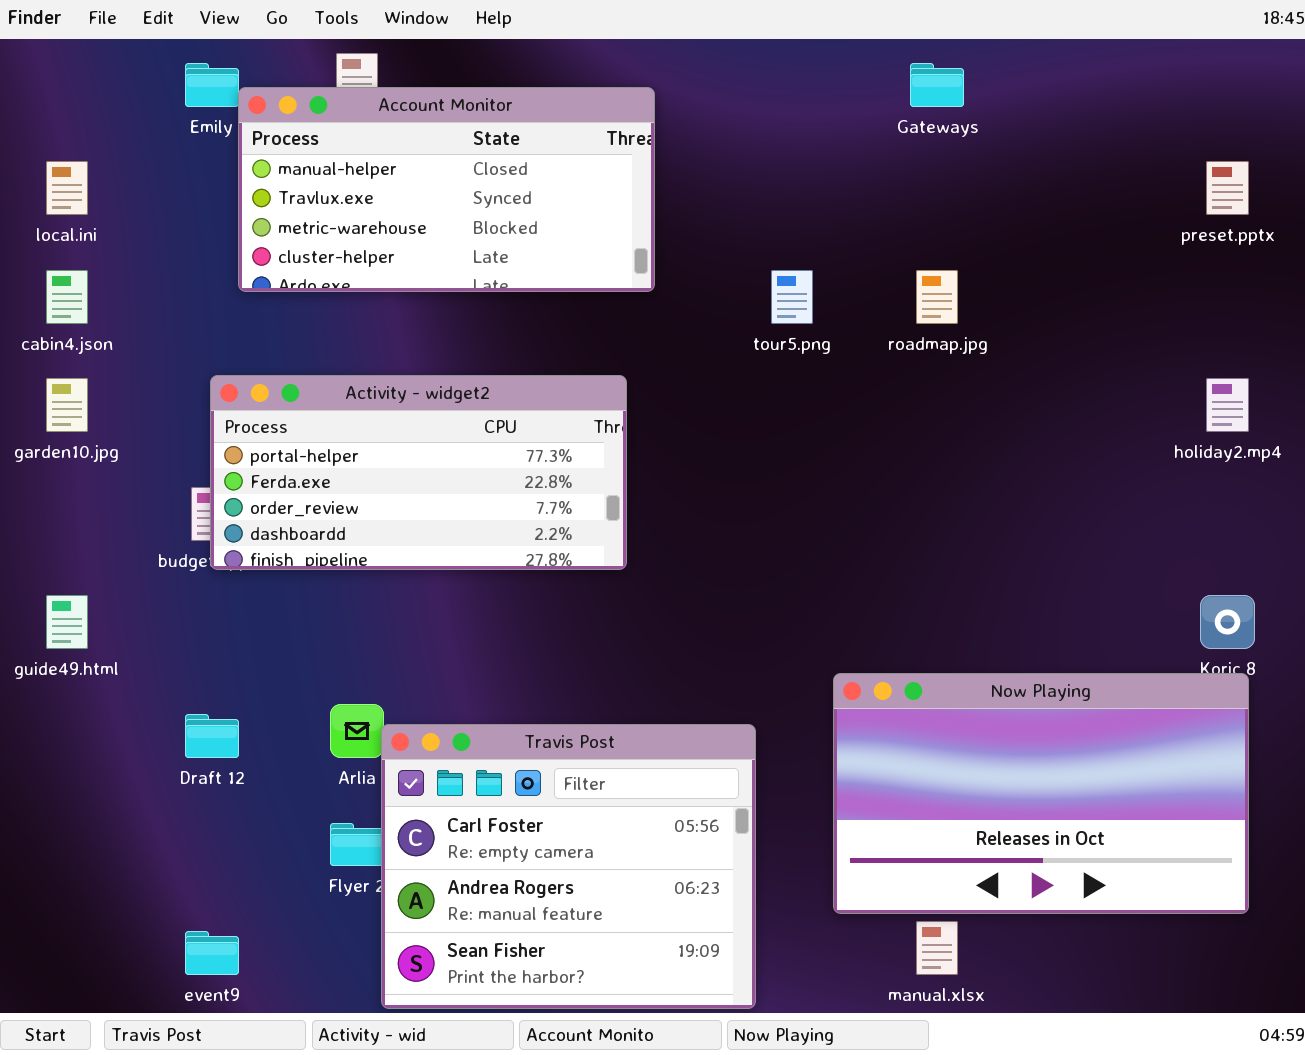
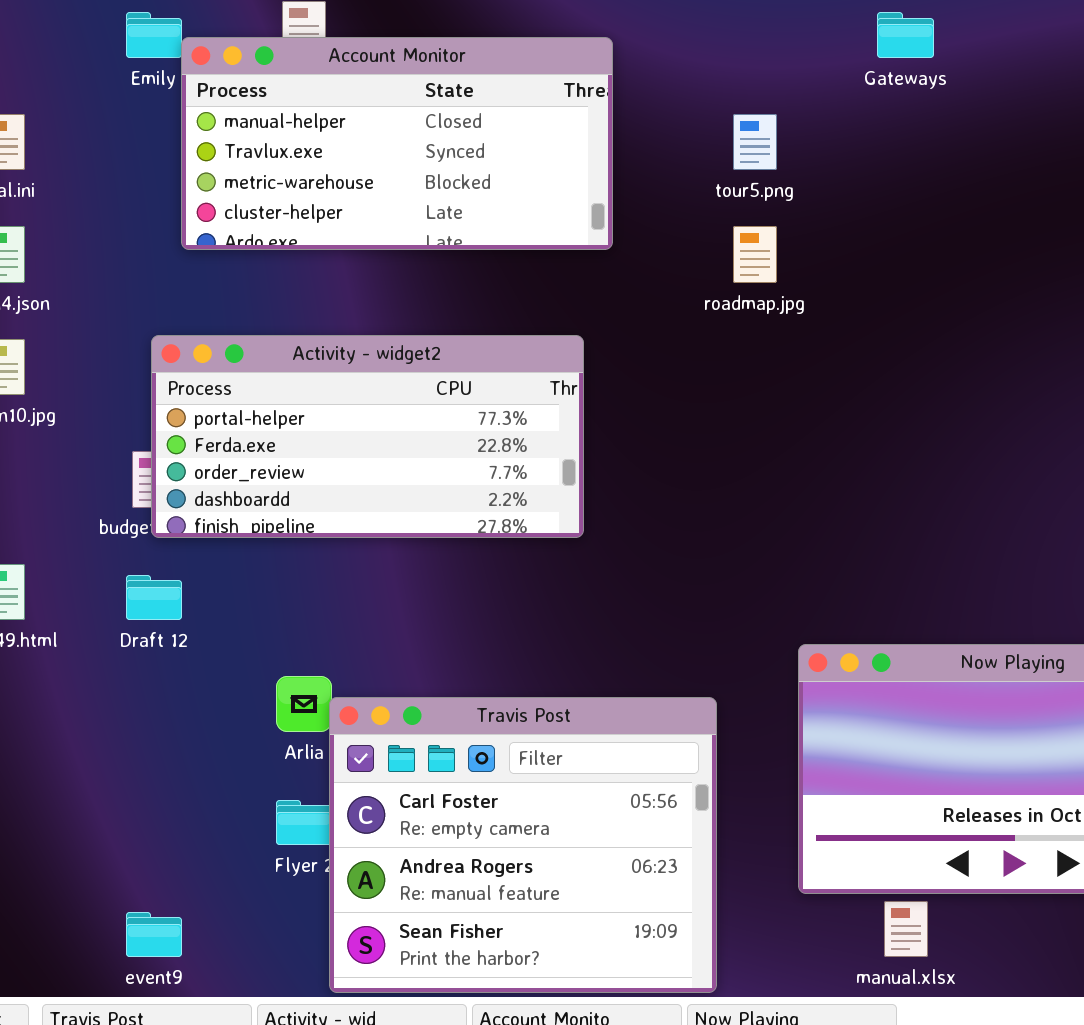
tour5.png: [771,270,813,324] -> [733,114,777,170], moved
roadmap.jpg: [916,270,958,324] -> [733,226,777,283], moved
Draft 12: [185,714,239,758] -> [126,575,182,620], moved

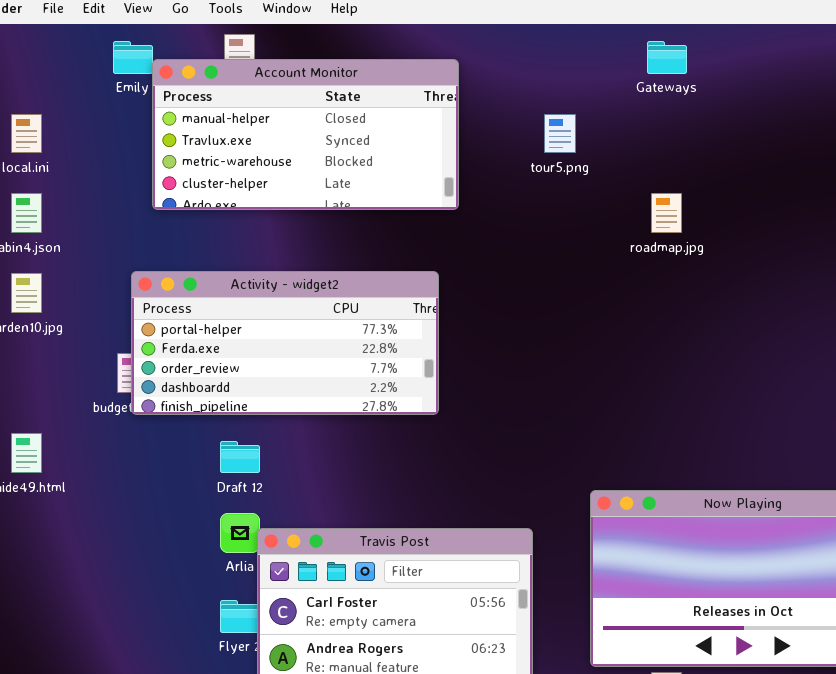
roadmap.jpg: [733,226,777,283] -> [651,193,682,233], moved
Draft 12: [126,575,182,620] -> [220,441,260,473], moved

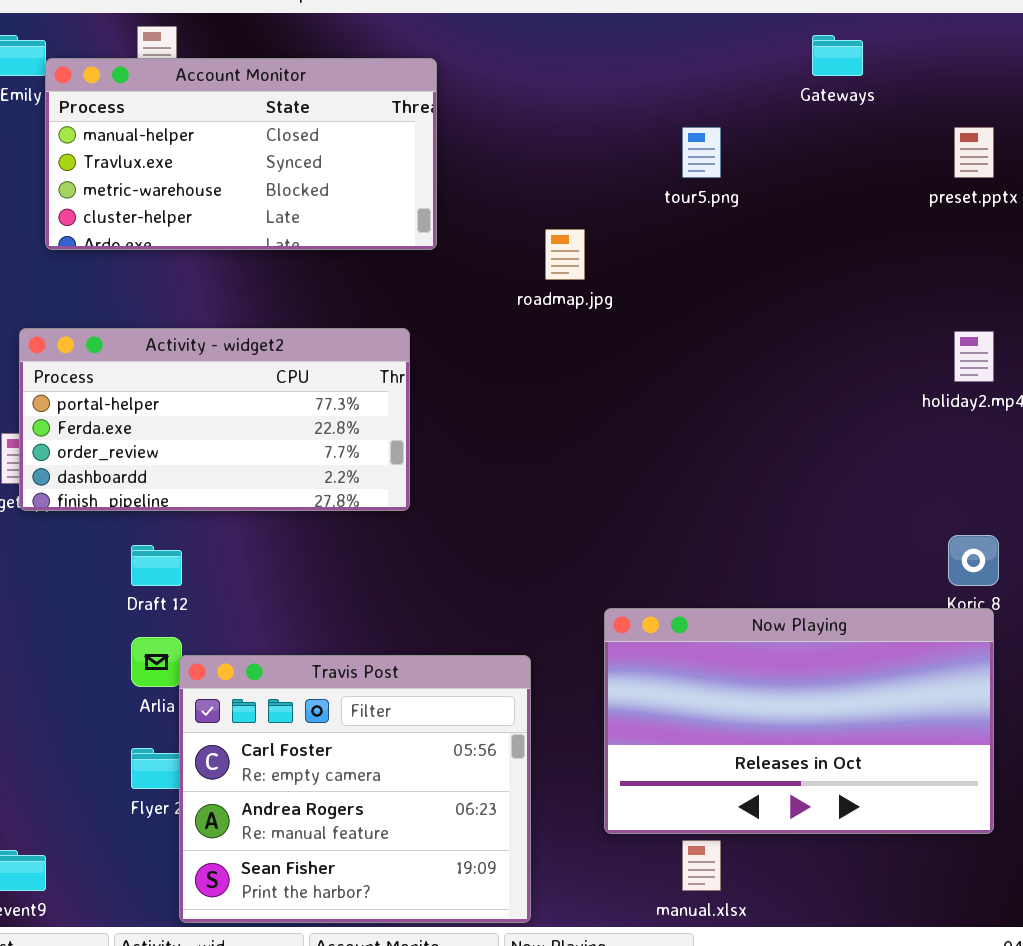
Gateways: [647,41,687,74] -> [812,35,863,76], moved
tour5.png: [544,114,576,153] -> [682,127,721,178], moved
roadmap.jpg: [651,193,682,233] -> [545,229,585,280], moved

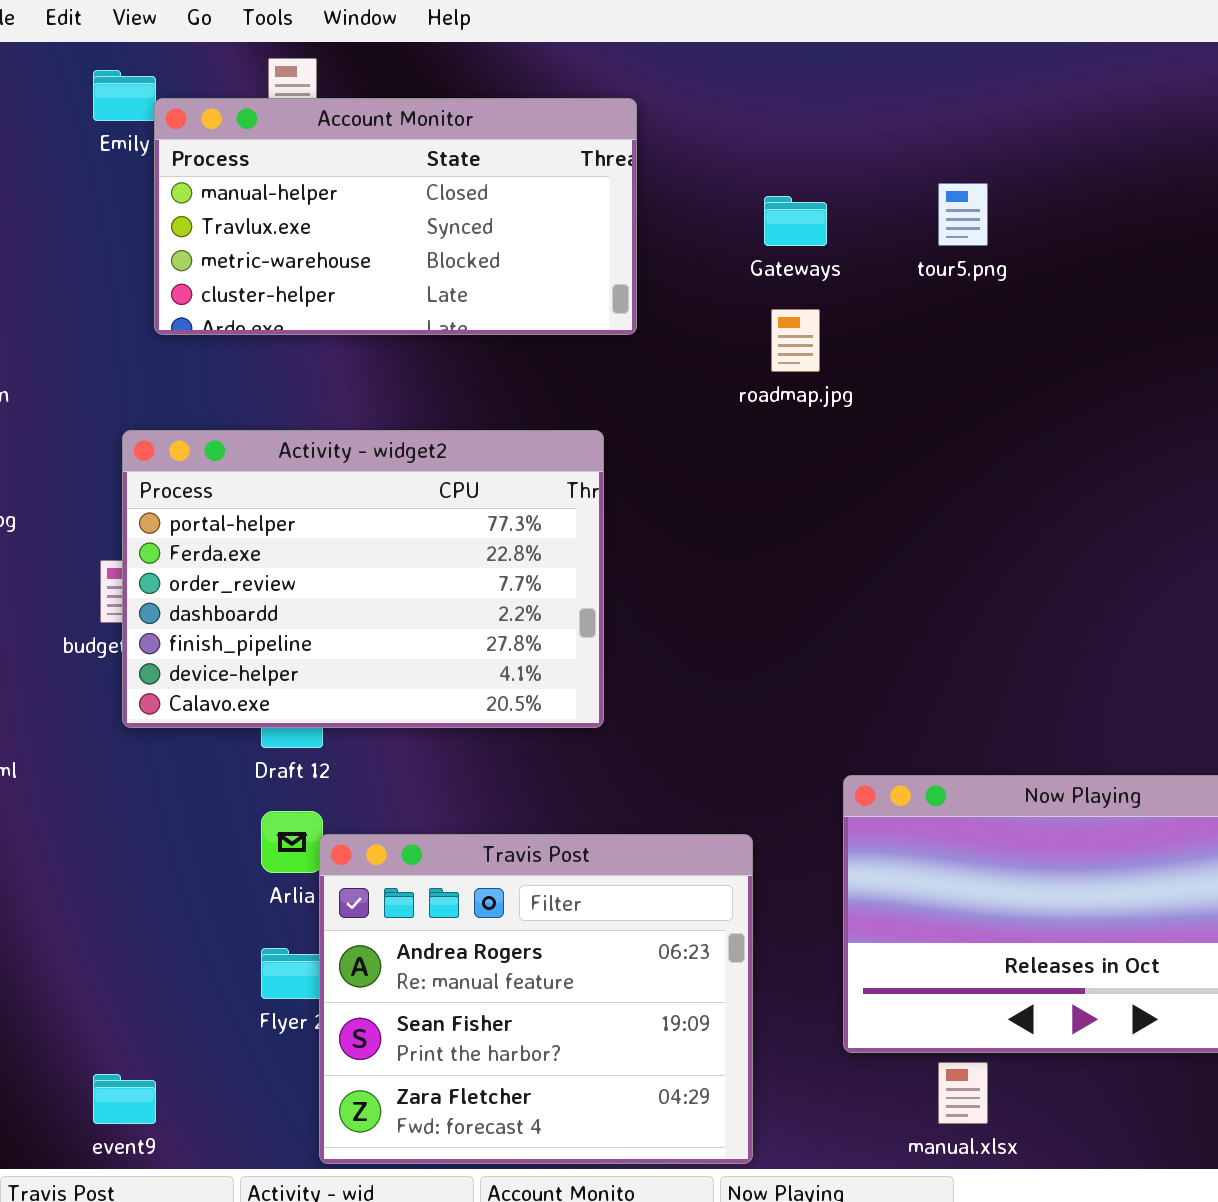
Gateways: [812,35,863,76] -> [764,196,827,246], moved
Activity - widget2: [19,328,410,511] -> [122,430,604,728], resized
Travis Post: [179,655,531,923] -> [319,834,753,1164], scrolled down 1 row

